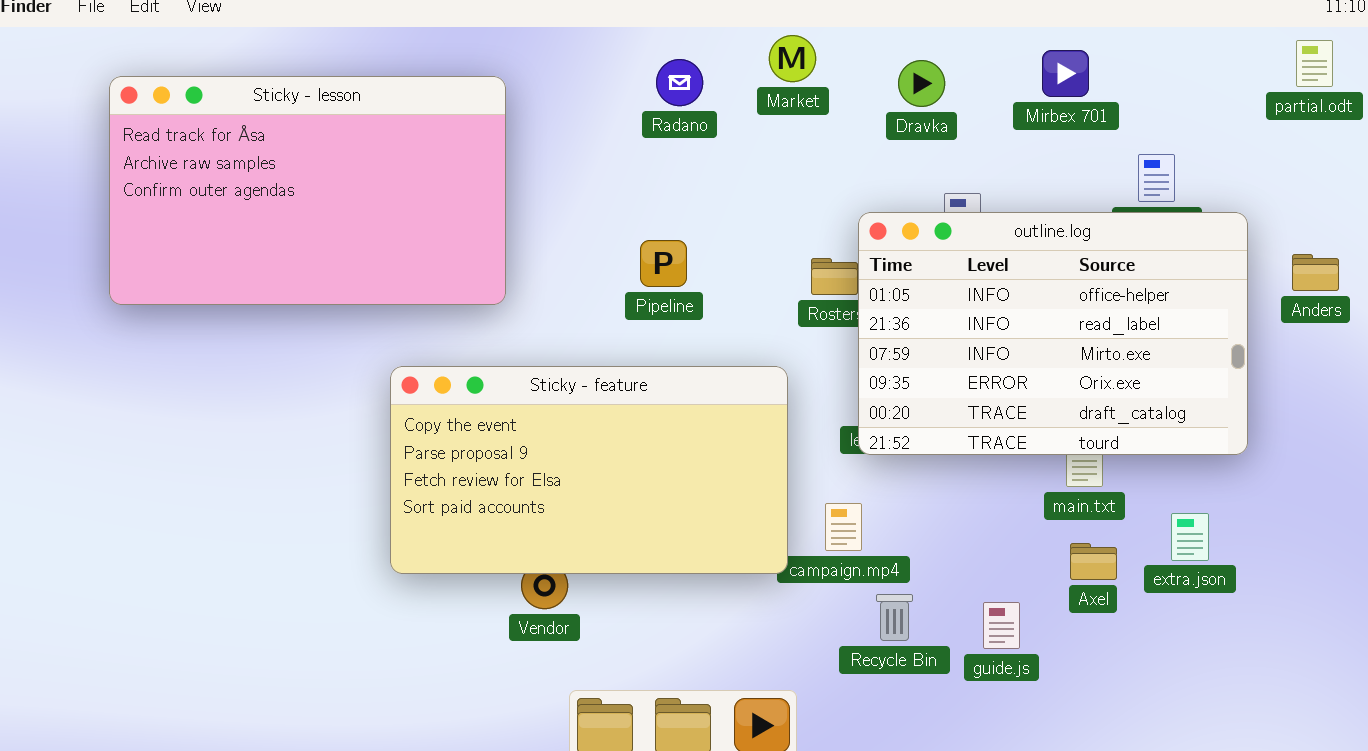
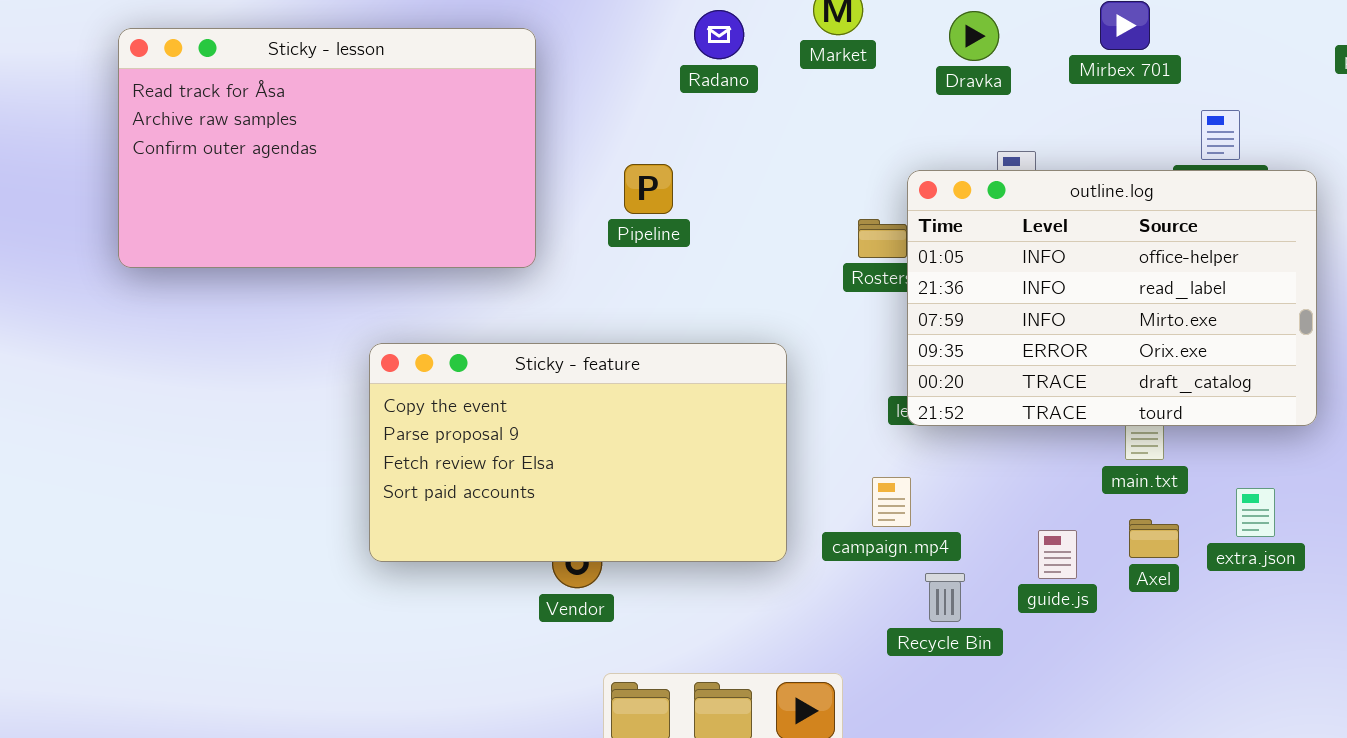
Pipeline: [640,240,687,287] -> [624,164,673,214], moved
Sticky - feature: [390,366,788,574] -> [369,343,787,562], moved
guide.js: [983,602,1020,649] -> [1038,530,1077,579], moved

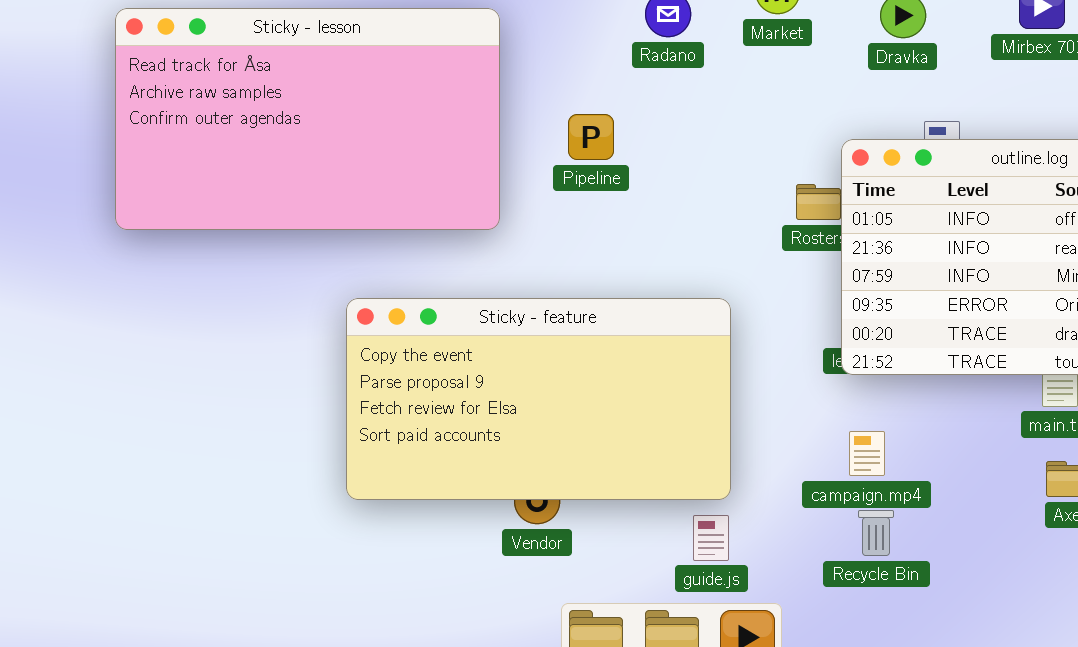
Pipeline: [624,164,673,214] -> [568,114,614,160], moved
campaign.mp4: [872,477,911,527] -> [849,431,885,476], moved
guide.js: [1038,530,1077,579] -> [693,515,729,561], moved

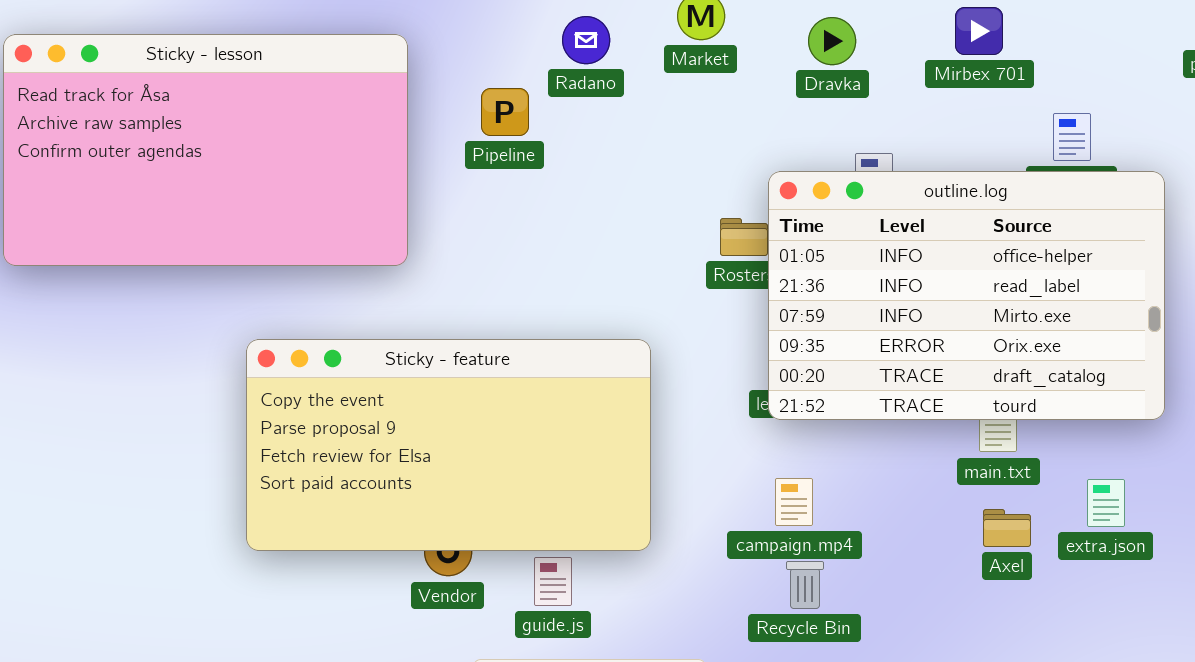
Pipeline: [568,114,614,160] -> [481,88,529,136], moved
guide.js: [693,515,729,561] -> [534,557,572,606], moved

